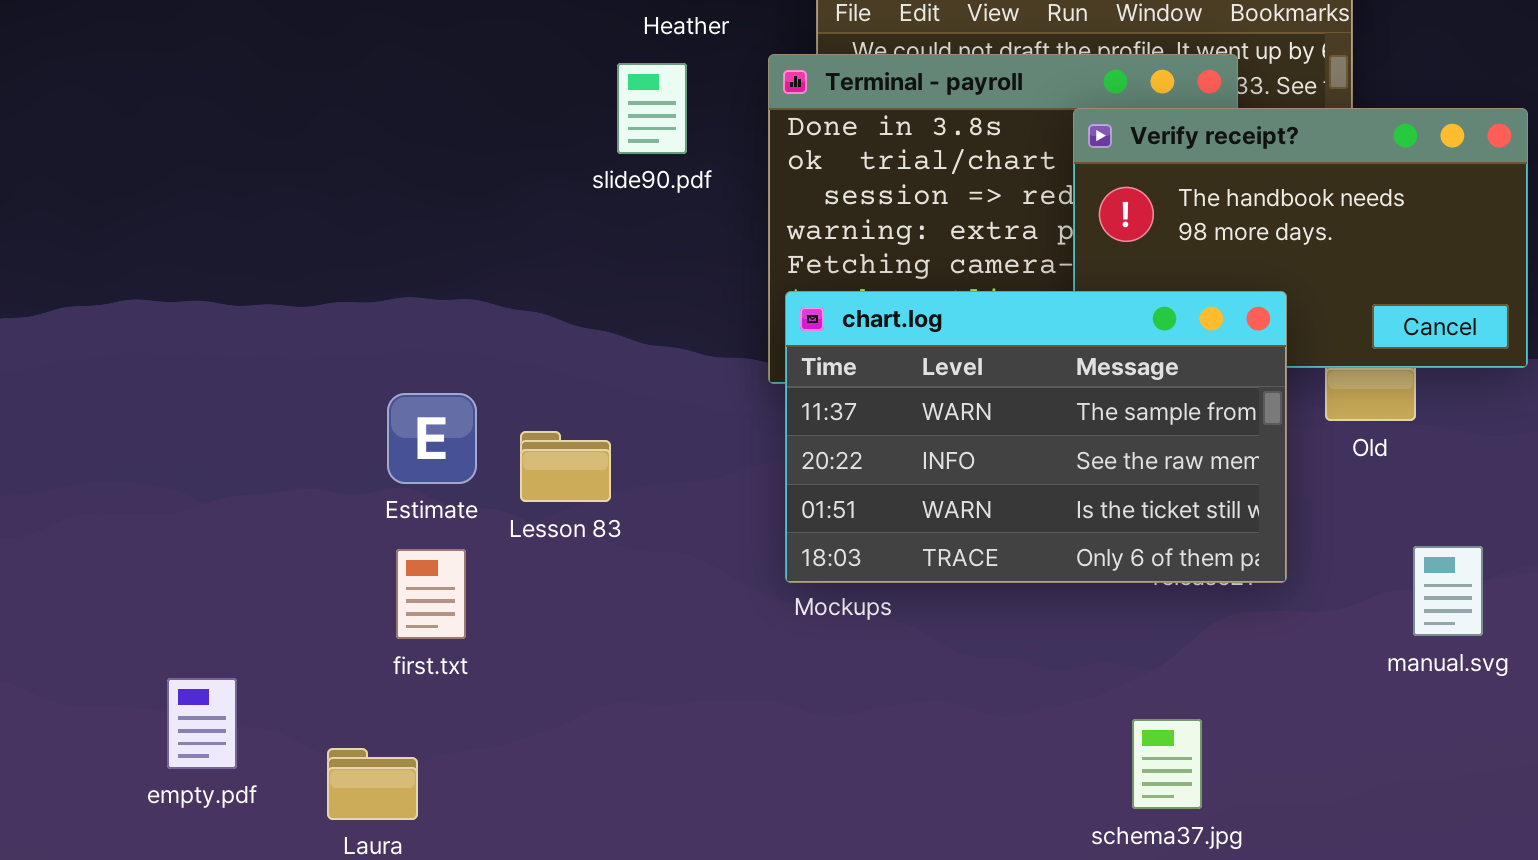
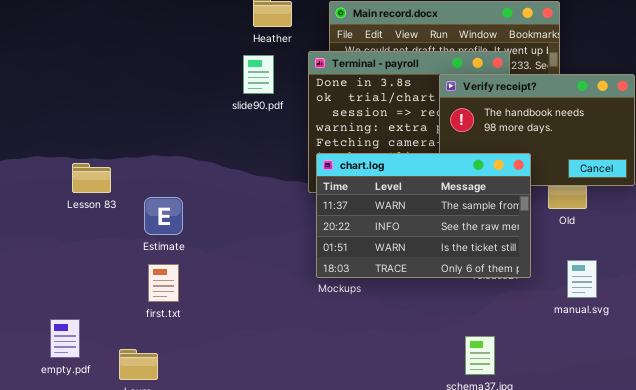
Lesson 83: [520,431,611,502] -> [72,163,111,193], moved
manual.svg: [1413,546,1483,636] -> [567,260,597,298], moved

